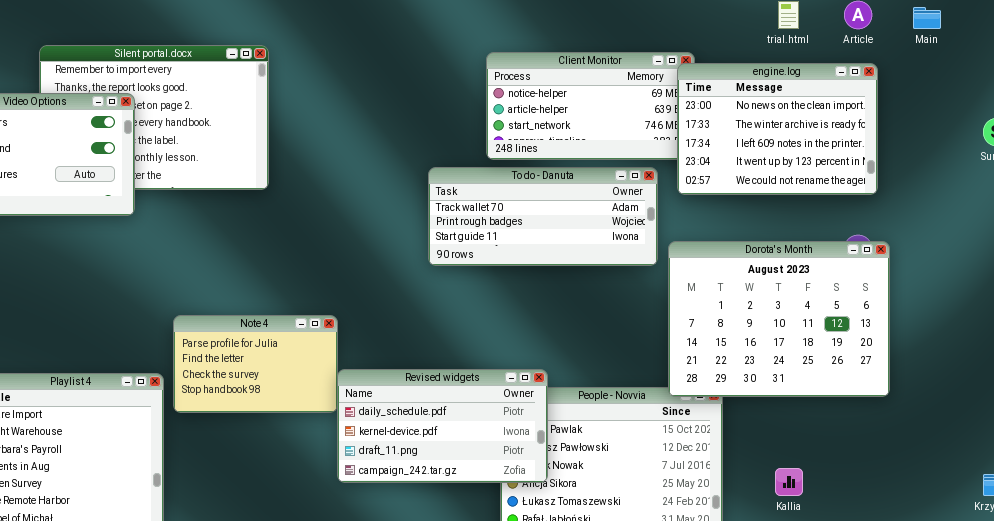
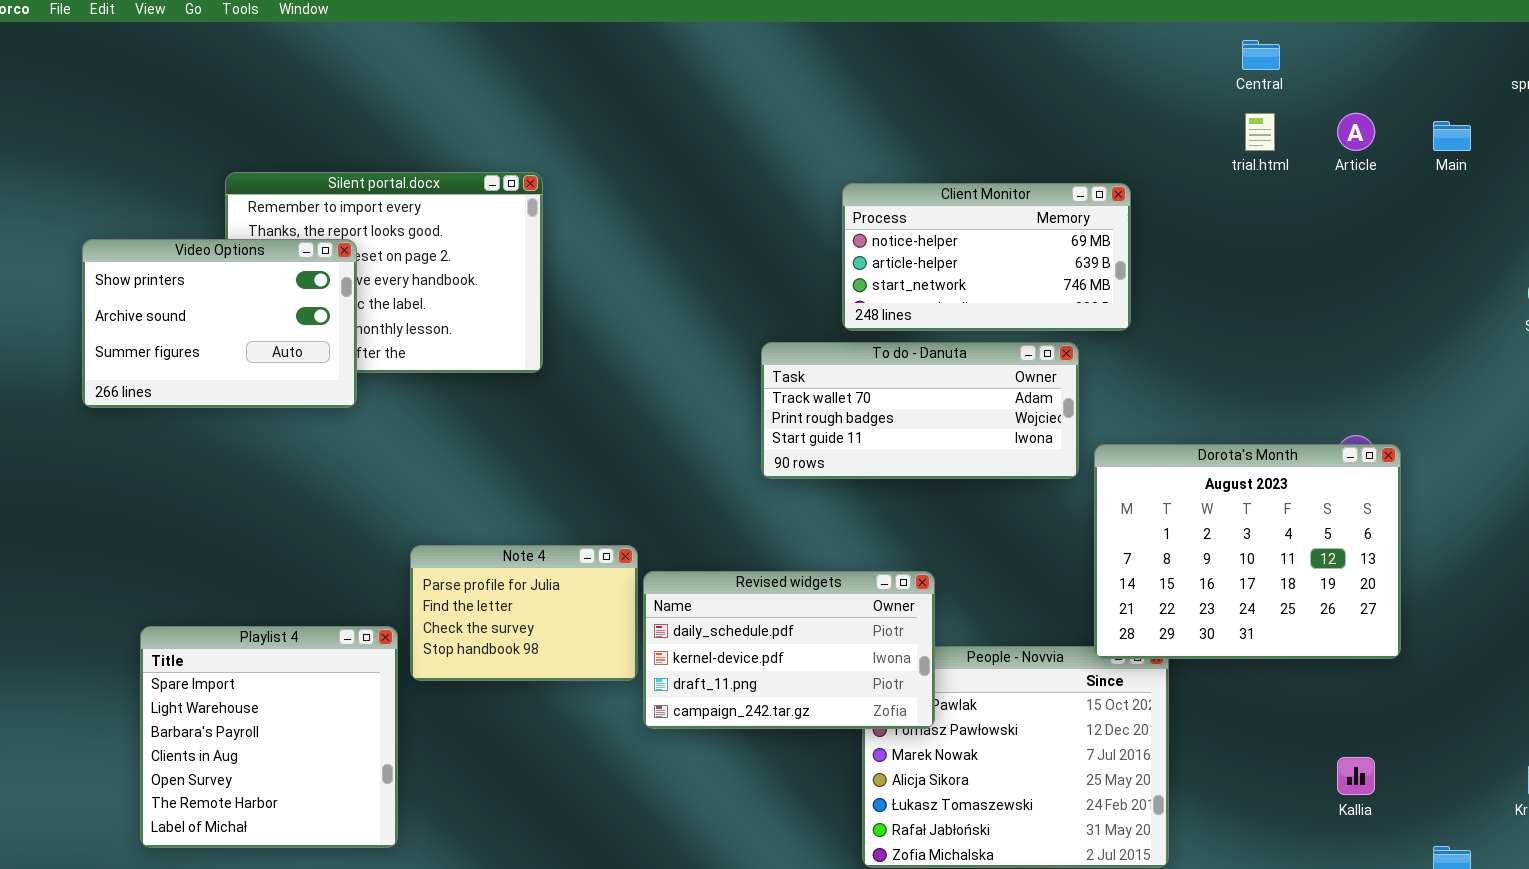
engine.log: [677,63,878,195] -> none, closed
Revised widgets: [337,369,548,483] -> [643,571,935,729], moved
Kallia: [775,468,803,496] -> [1337,757,1375,795], moved

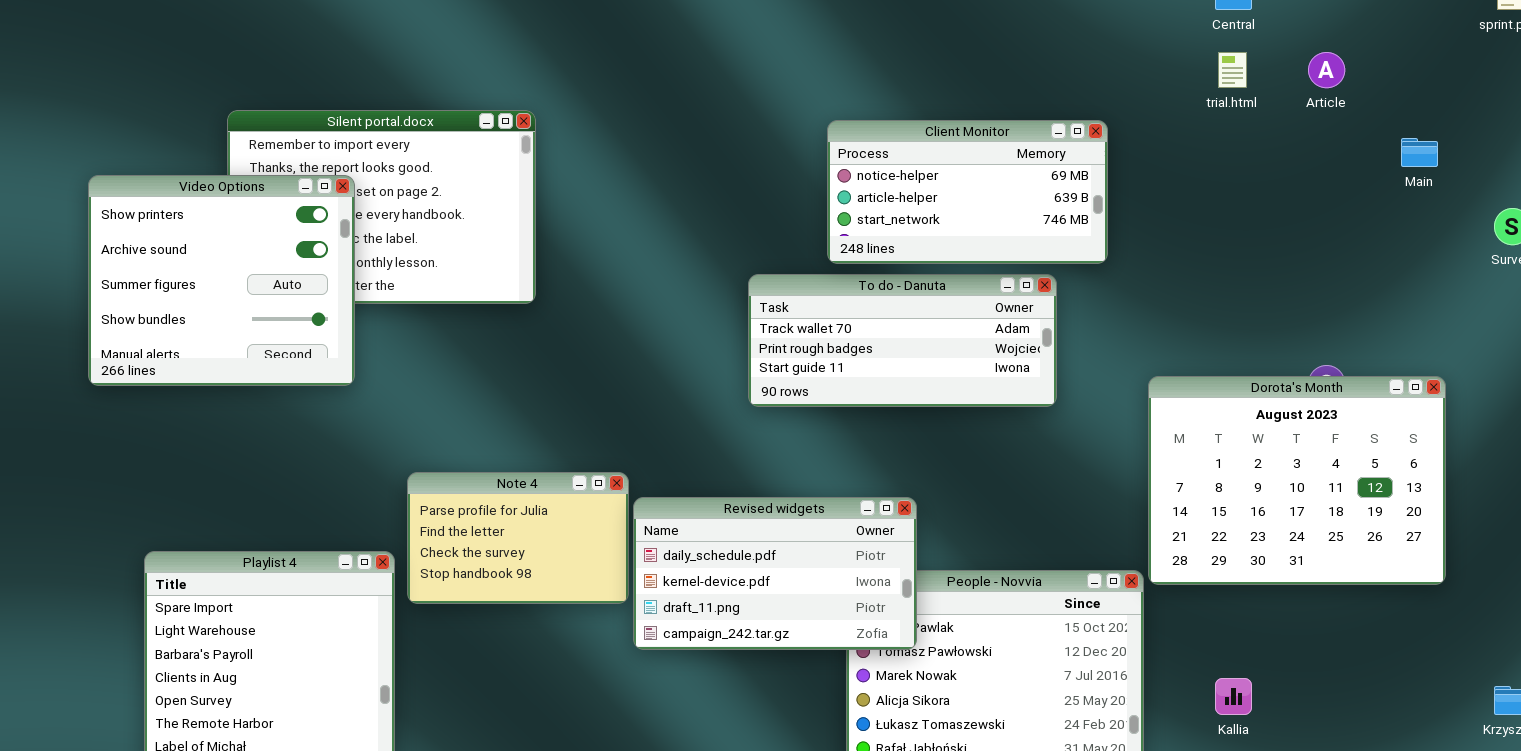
Main: [1433,121,1471,151] -> [1401,138,1438,167], moved
Video Options: [82,239,357,408] -> [88,175,355,386], resized
Dorota's Month: [1094,444,1401,659] -> [1148,376,1446,585], moved
Kallia: [1337,757,1375,795] -> [1215,678,1252,715], moved

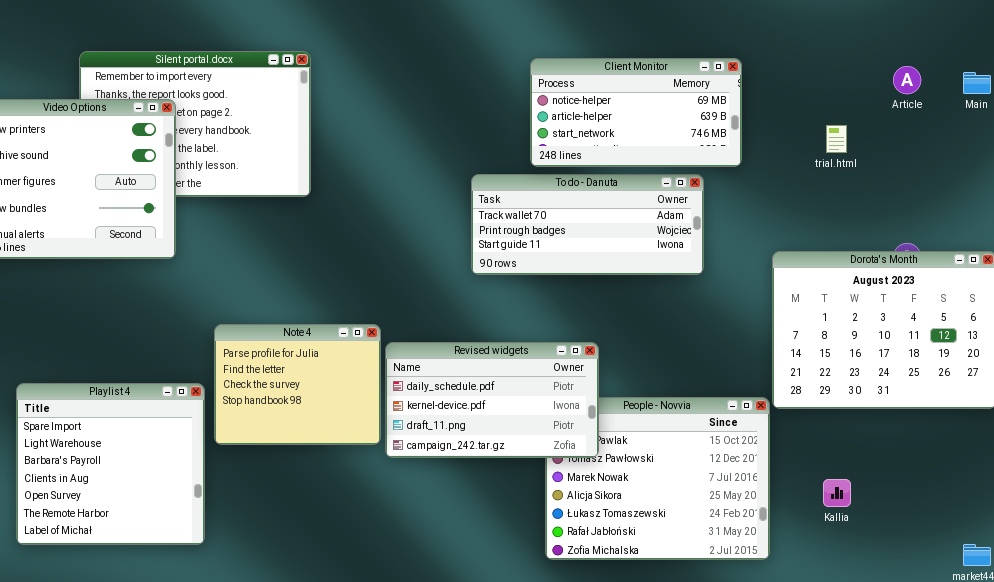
trial.html: [1218,52,1247,88] -> [826,125,847,153], moved
Article: [1308,52,1345,88] -> [893,66,921,94], moved
Note 4: [407,472,629,604] -> [214,324,381,445], resized

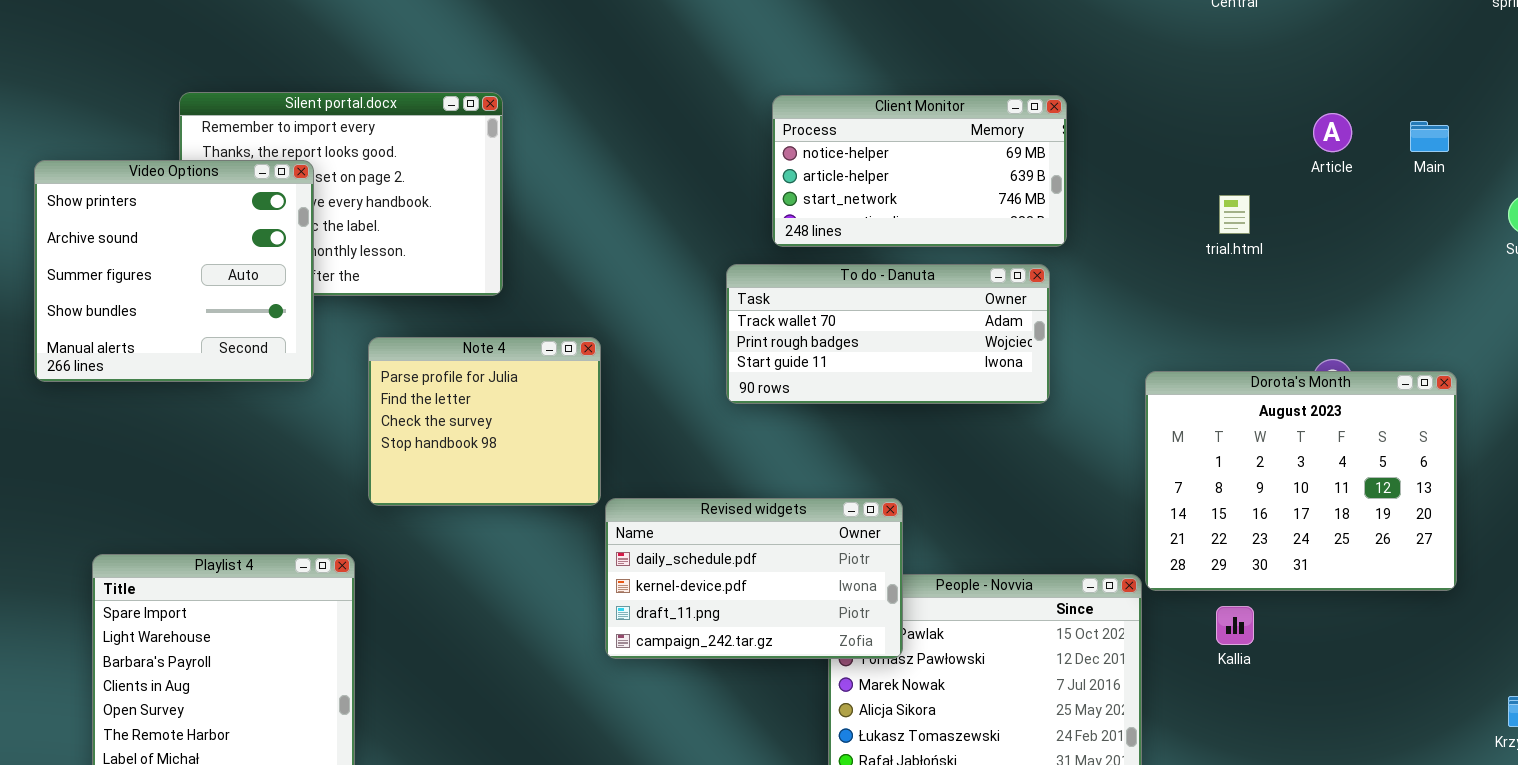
Client Monitor: [530,58,742,167] -> [772,95,1067,247], moved
Note 4: [214,324,381,445] -> [368,337,601,506], moved
Kallia: [823,479,851,507] -> [1216,606,1254,645], moved

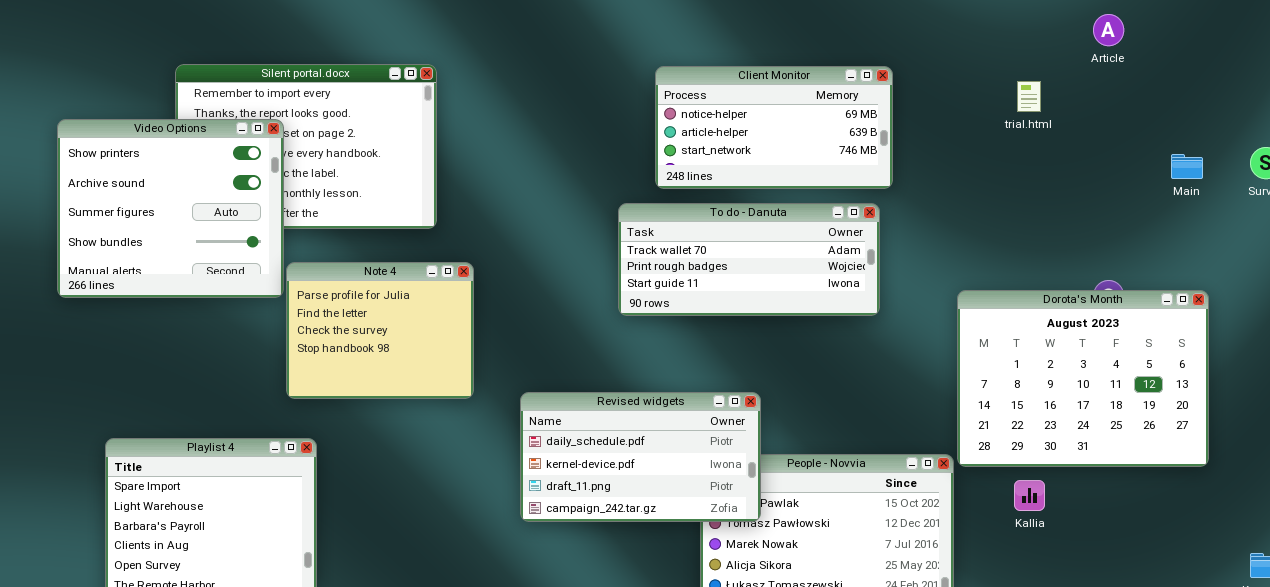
Article: [1313,113,1352,152] -> [1093,14,1124,46], moved
Main: [1410,121,1449,152] -> [1171,154,1203,179], moved
trial.html: [1219,195,1250,234] -> [1017,81,1041,112], moved
Note 4: [368,337,601,506] -> [286,262,474,399], moved

